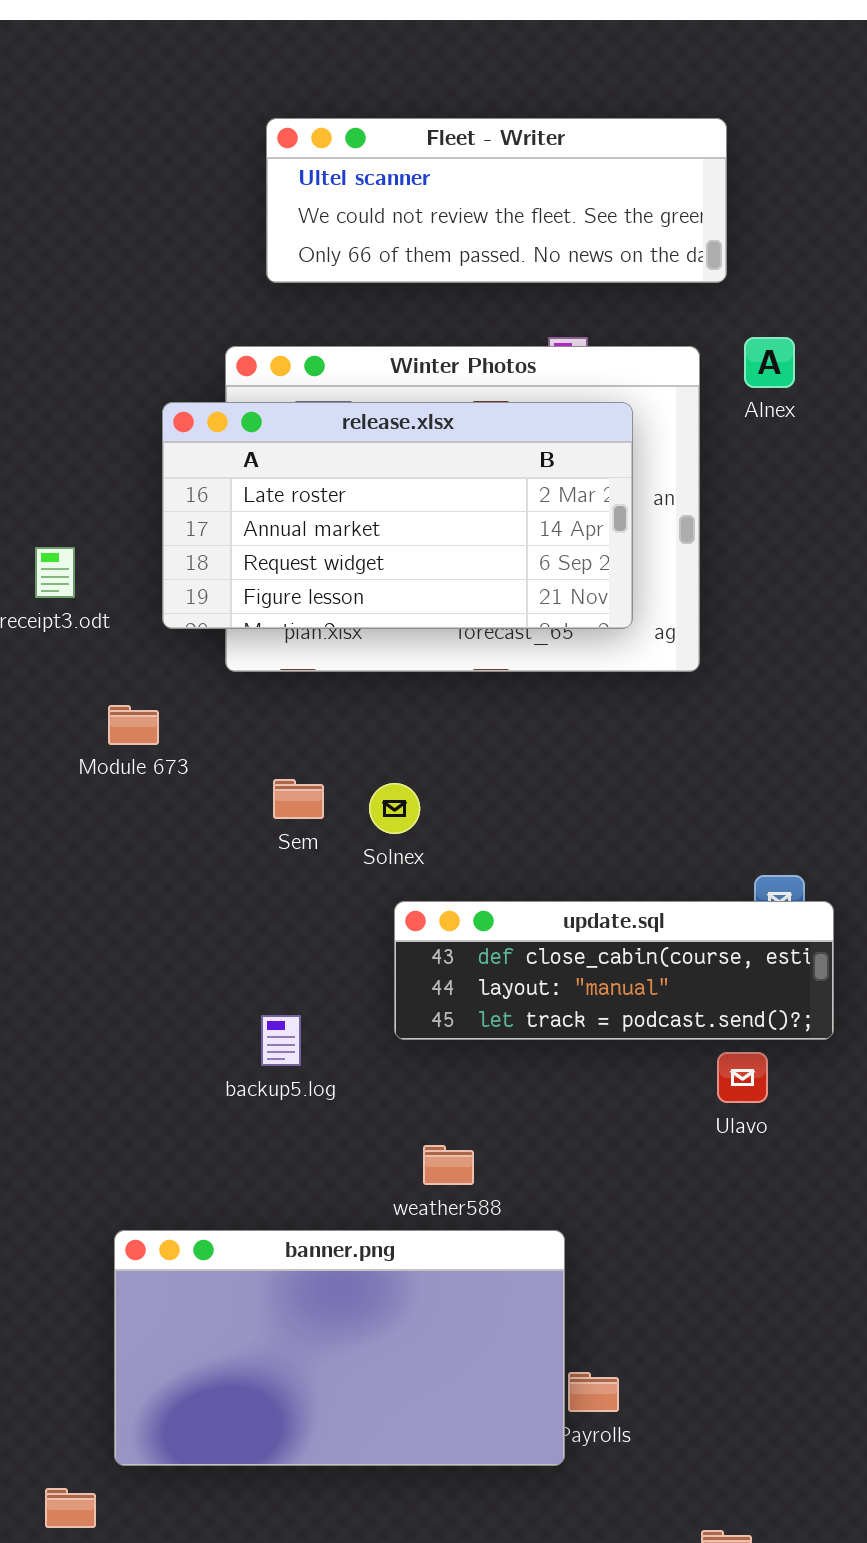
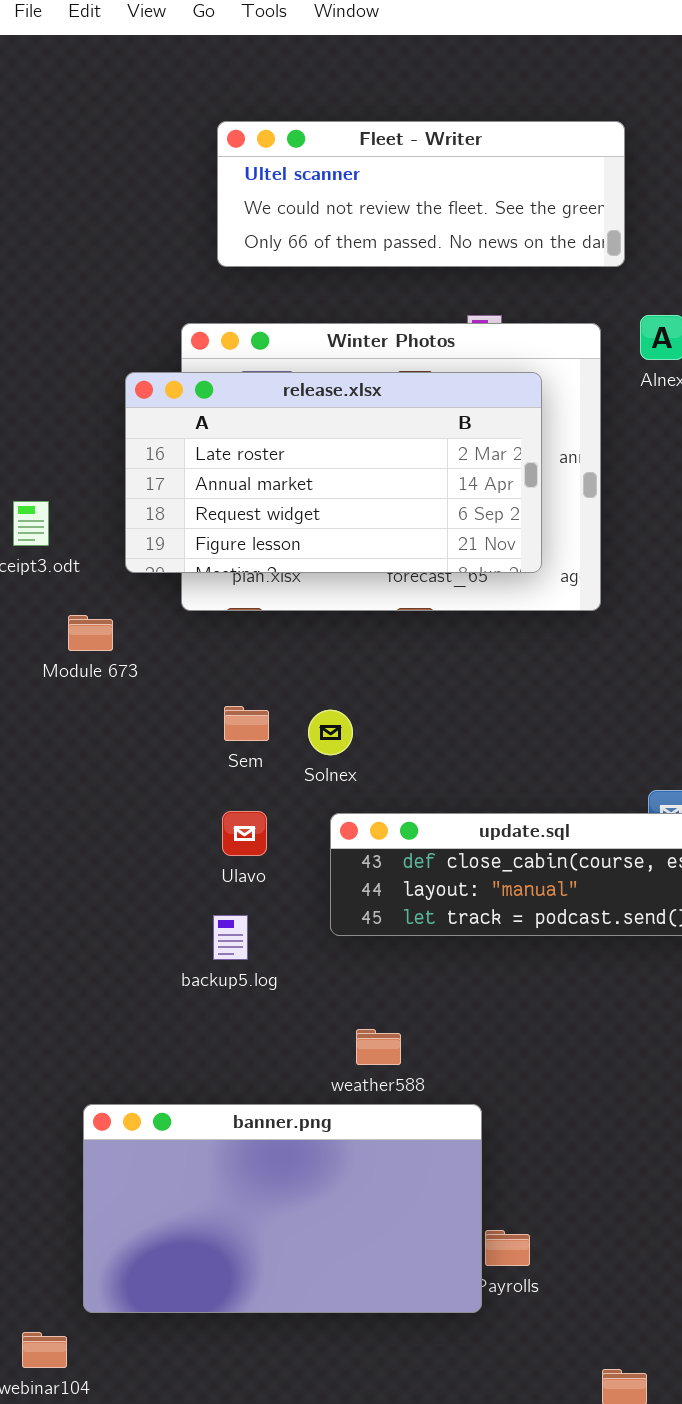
Module 673: [108,705,159,745] -> [68,615,113,651], moved
Ulavo: [717,1052,768,1103] -> [222,811,267,856], moved

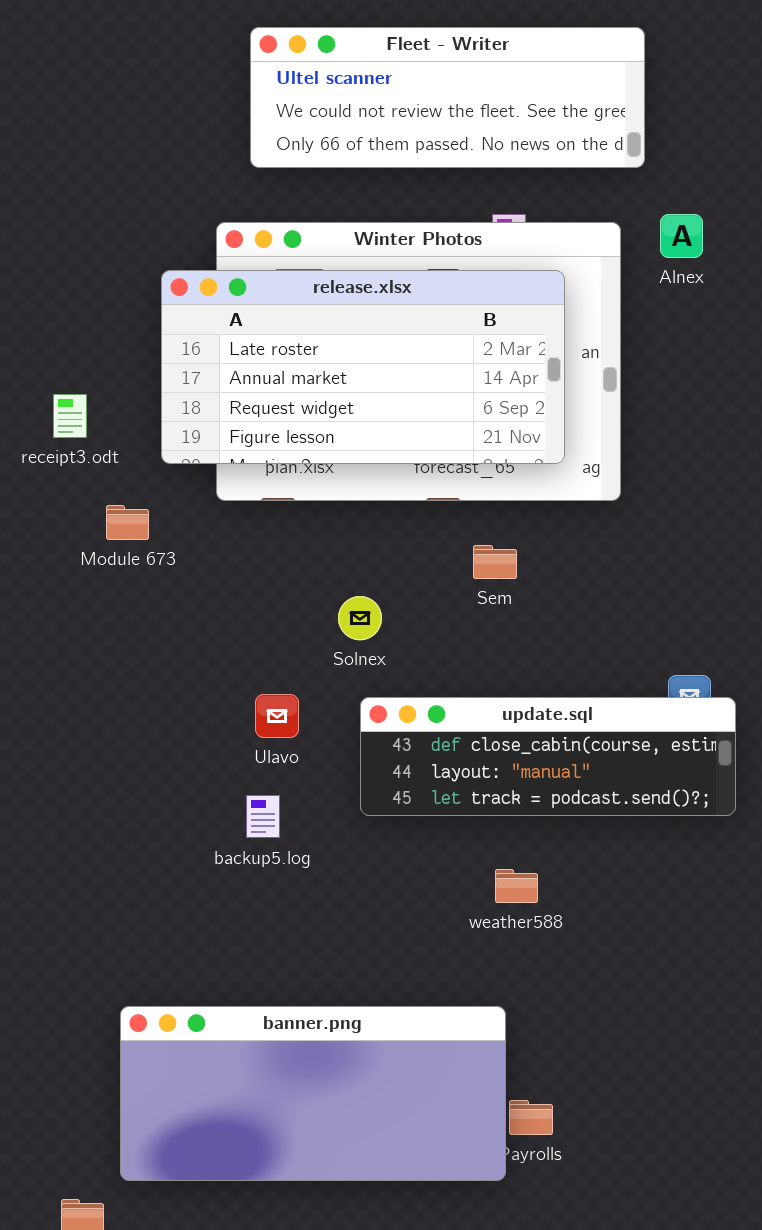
Sem: [224,706,269,741] -> [473,545,517,579], moved
weather588: [356,1029,401,1065] -> [495,869,538,903], moved
banner.png: [83,1104,482,1313] -> [120,1006,506,1181], resized

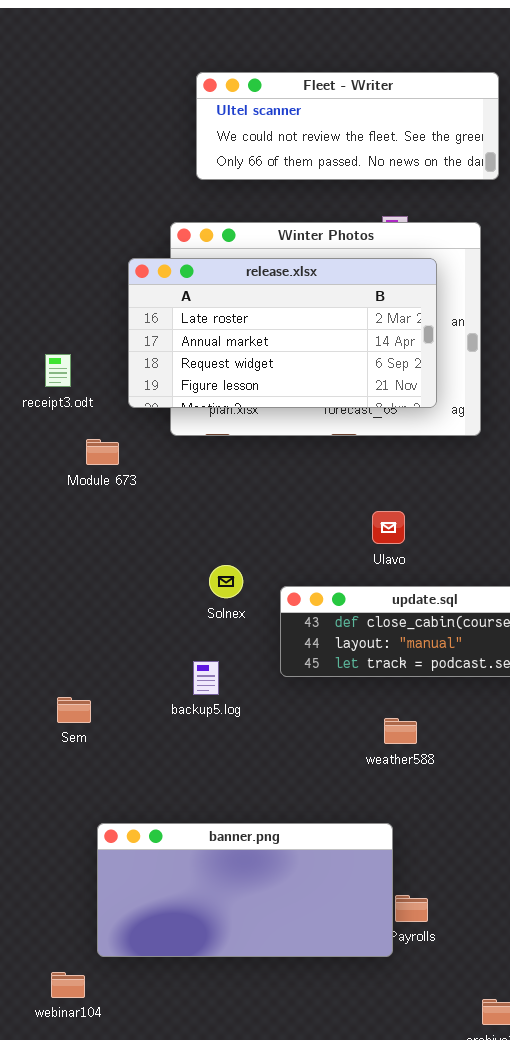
Sem: [473,545,517,579] -> [57,697,91,723], moved
Solnex: [338,596,382,640] -> [209,565,243,598], moved
Ulavo: [255,694,299,738] -> [372,511,405,544], moved

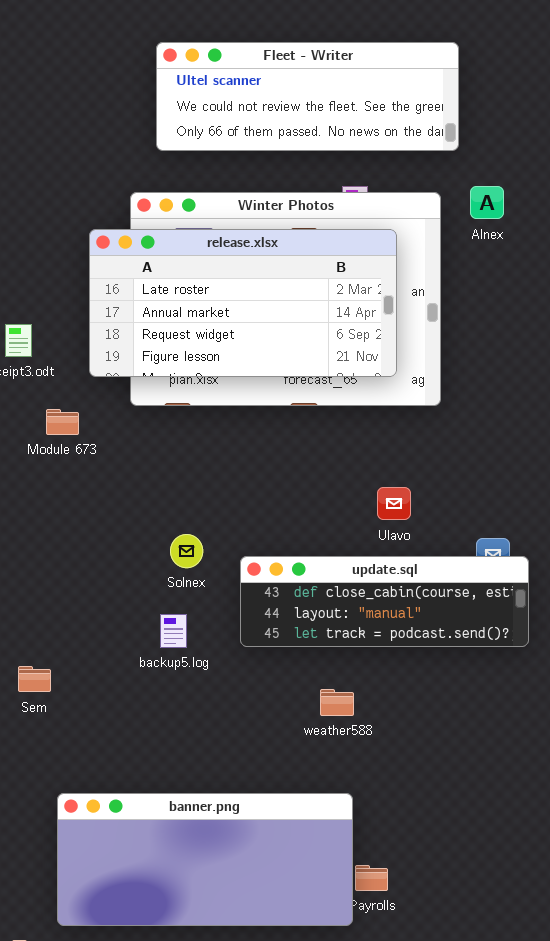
Ulavo: [372,511,405,544] -> [377,487,411,520], moved
backup5.log: [193,661,219,695] -> [160,614,187,648], moved
weather588: [384,718,417,744] -> [320,689,354,716], moved

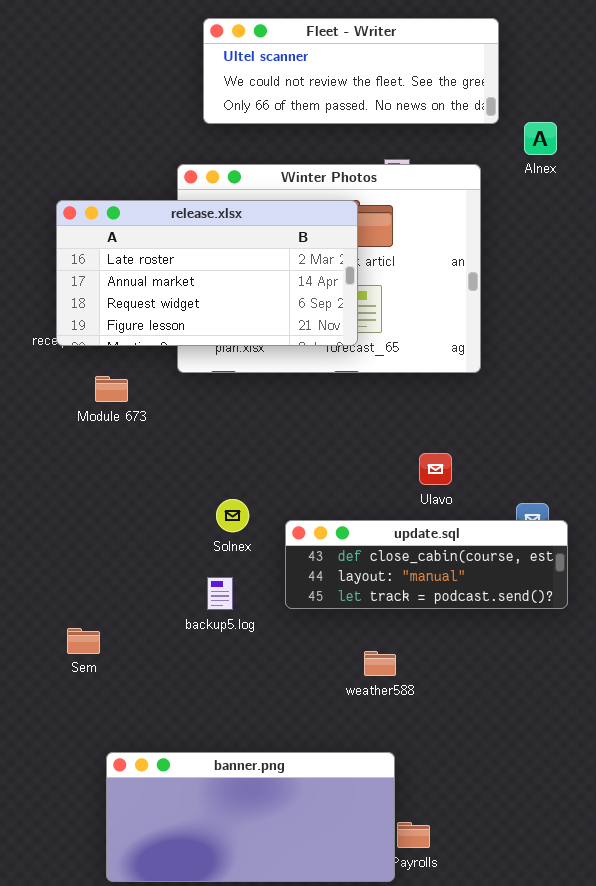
Alnex: [470,186,504,219] -> [524,122,557,155], moved
release.xlsx: [89,229,397,377] -> [56,200,358,346], moved

